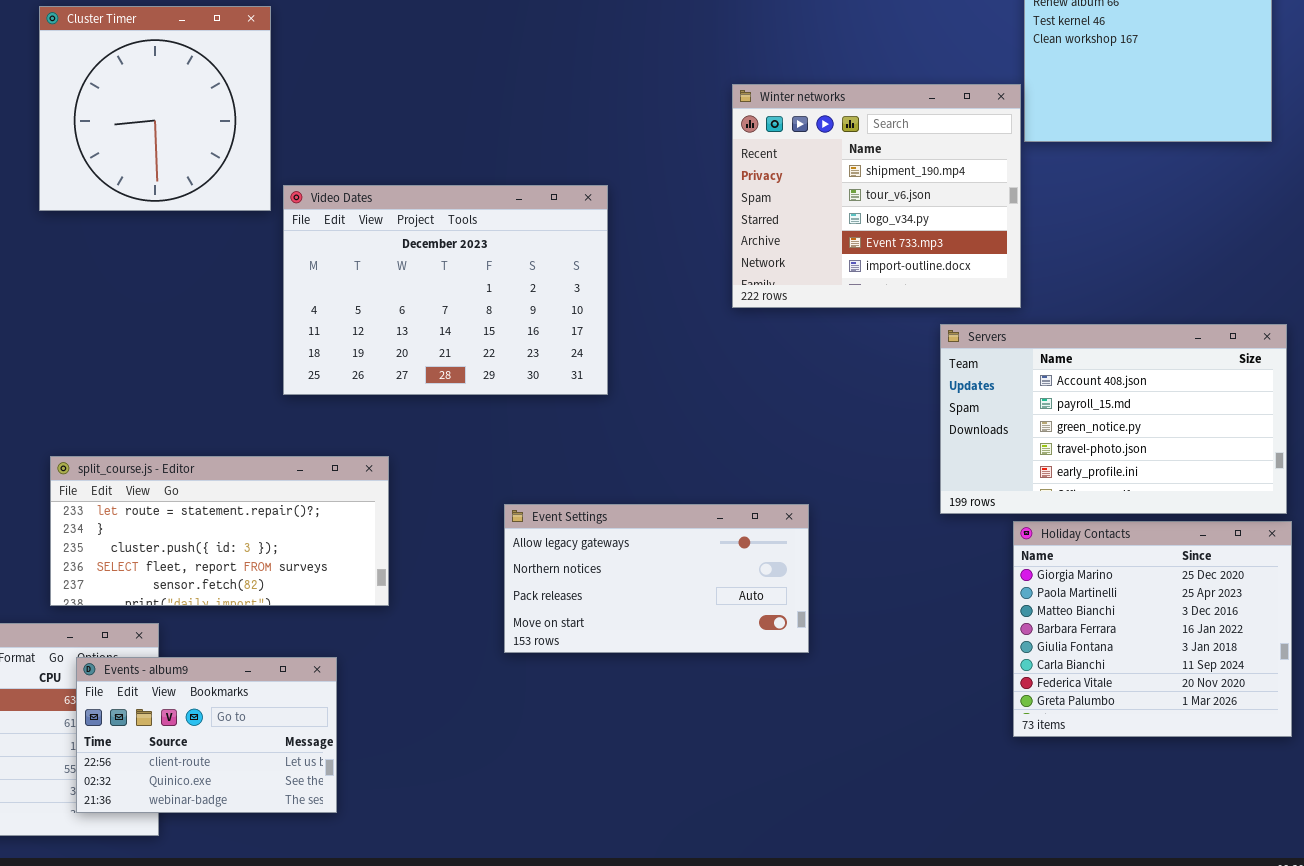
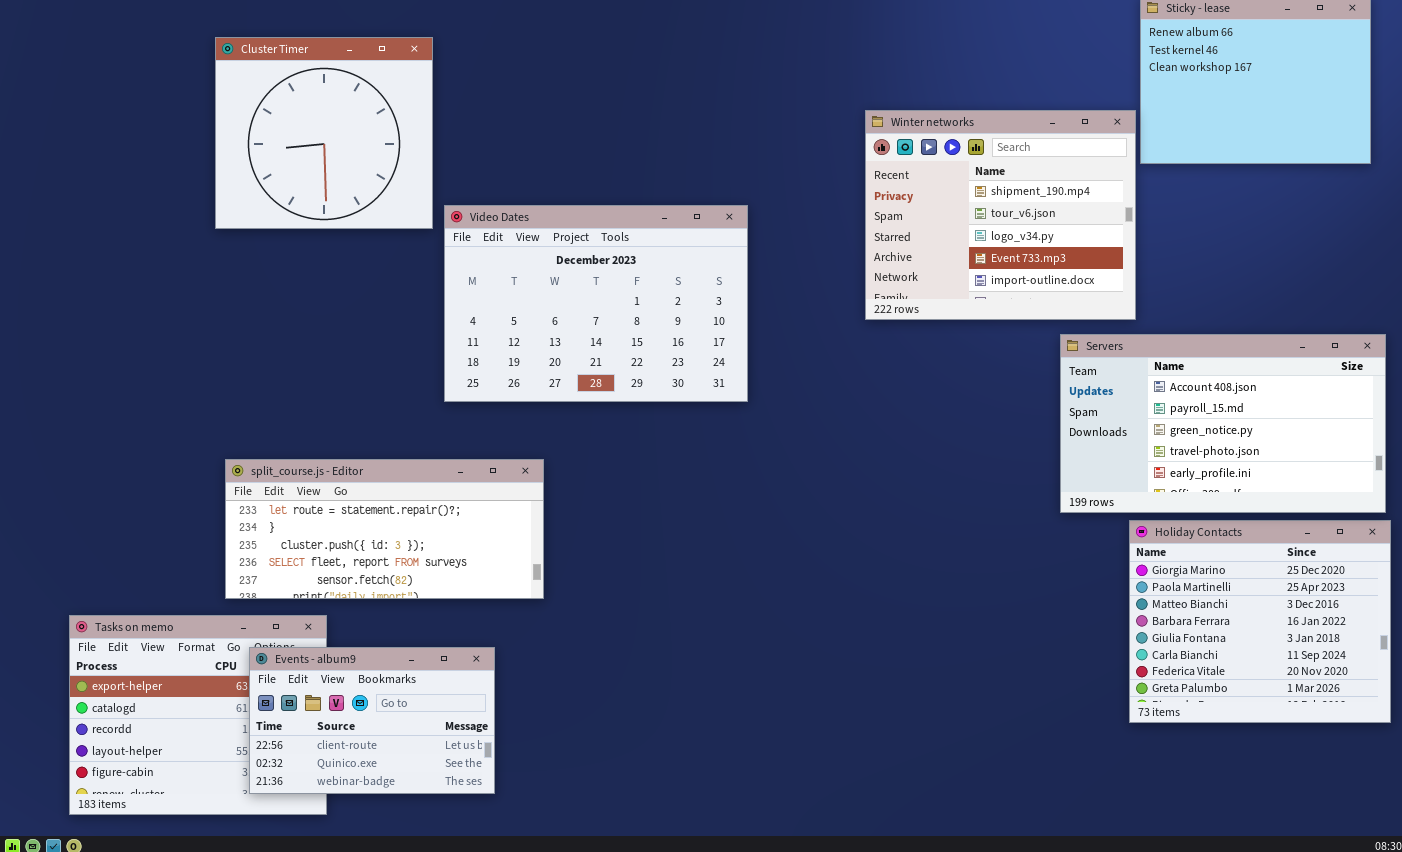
Event Settings: [504,504,809,653] -> none, closed

